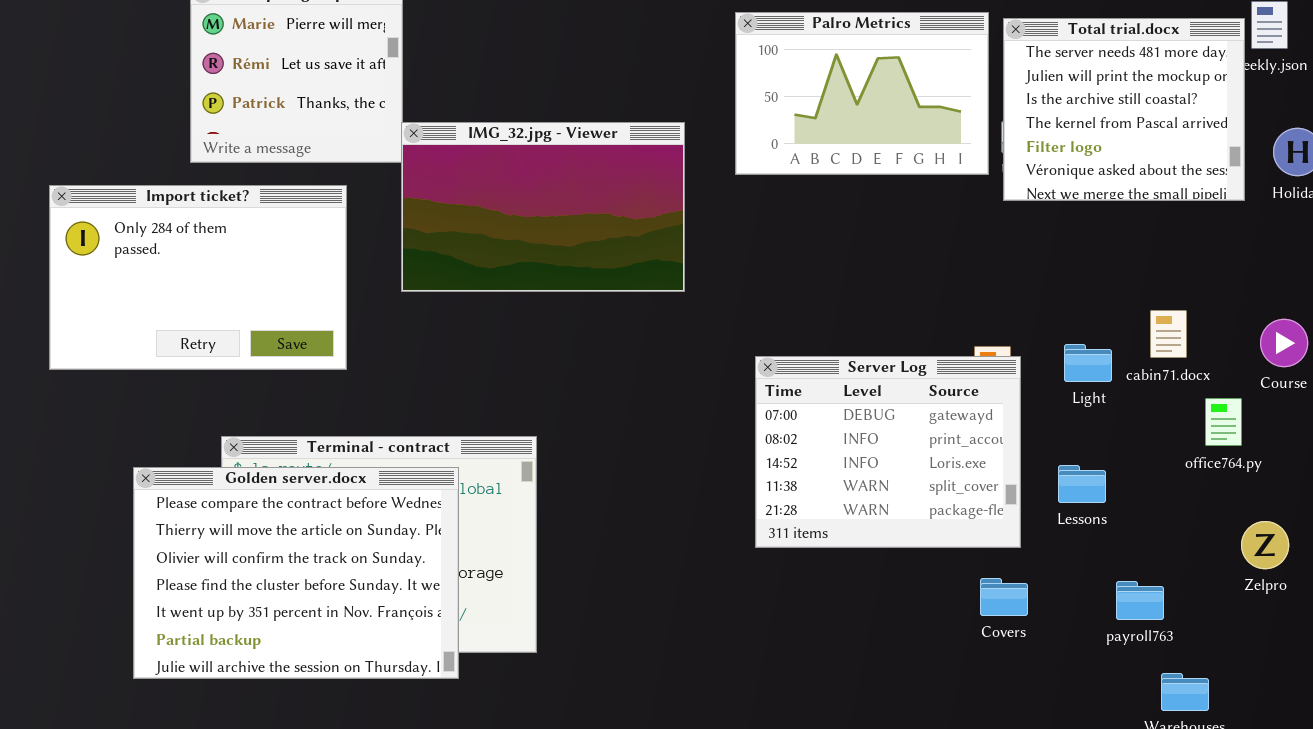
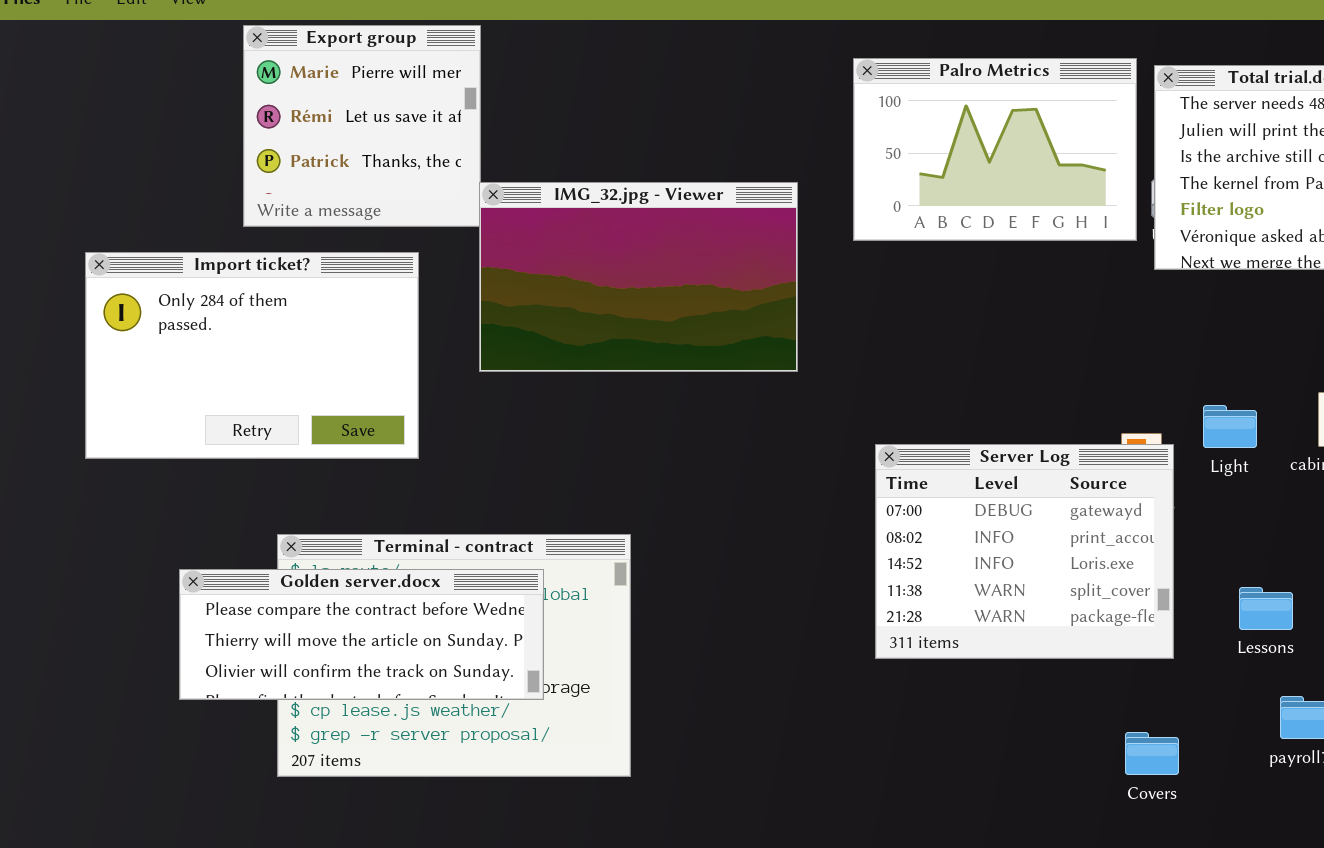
Light: [1064,344,1112,382] -> [1203,405,1257,448], moved
Lessons: [1058,465,1106,503] -> [1239,587,1293,630], moved
Golden server.docx: [133,467,459,679] -> [179,569,544,700], resized
Covers: [980,578,1028,616] -> [1125,732,1179,775], moved

